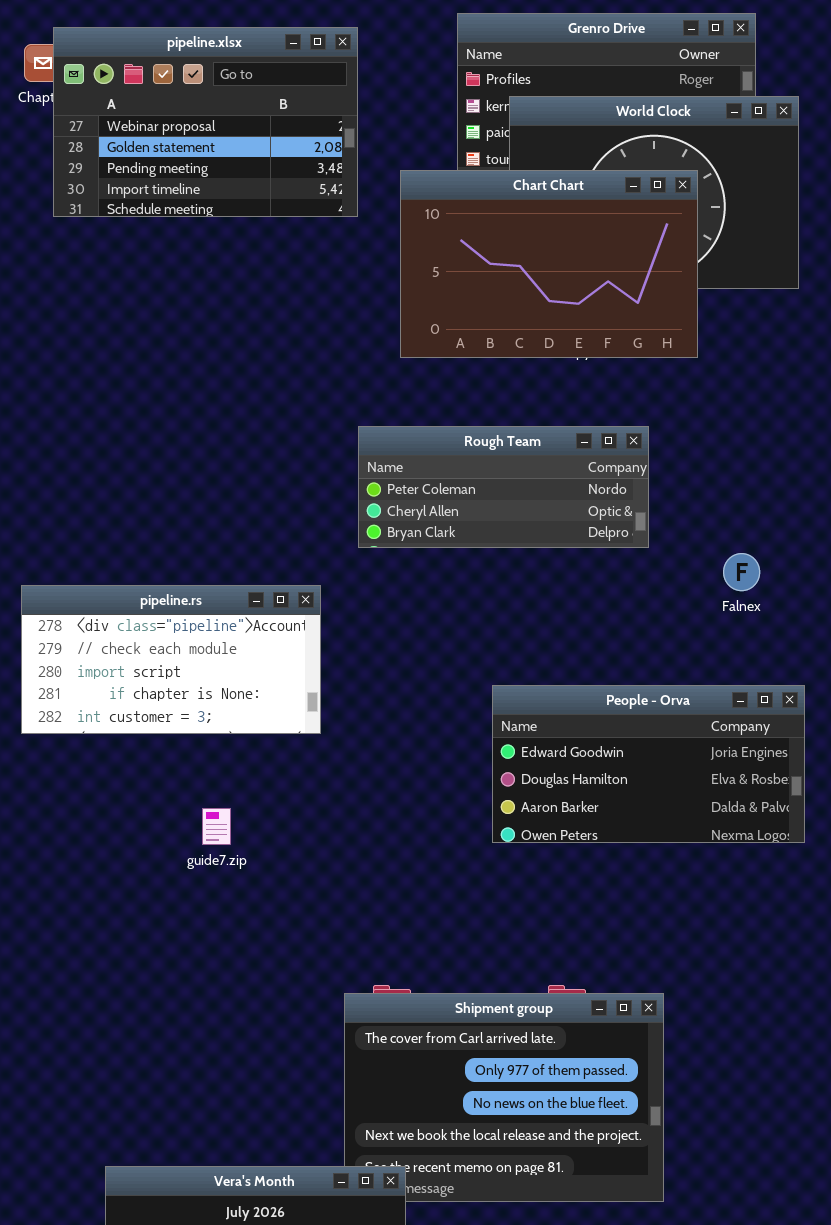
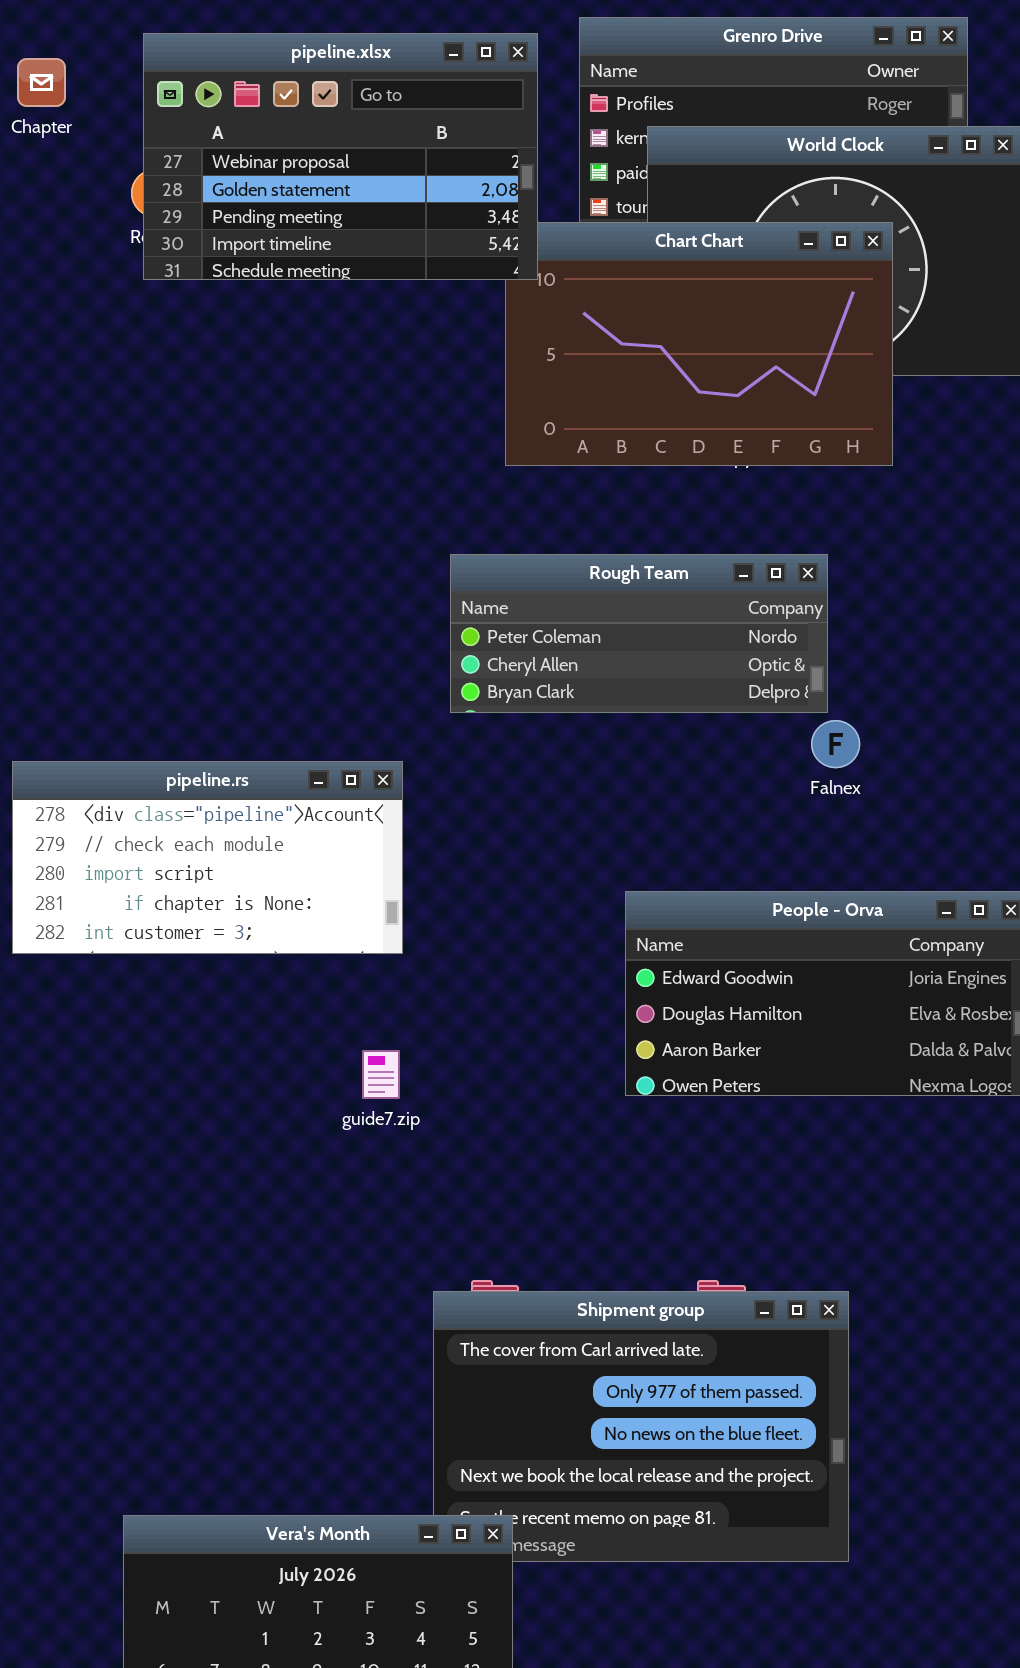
pipeline.xlsx: [53,27,358,217] -> [143,33,538,280], moved
Falnex: [723,553,760,591] -> [811,720,860,768], moved
guide7.zip: [202,808,231,845] -> [362,1050,400,1099], moved

